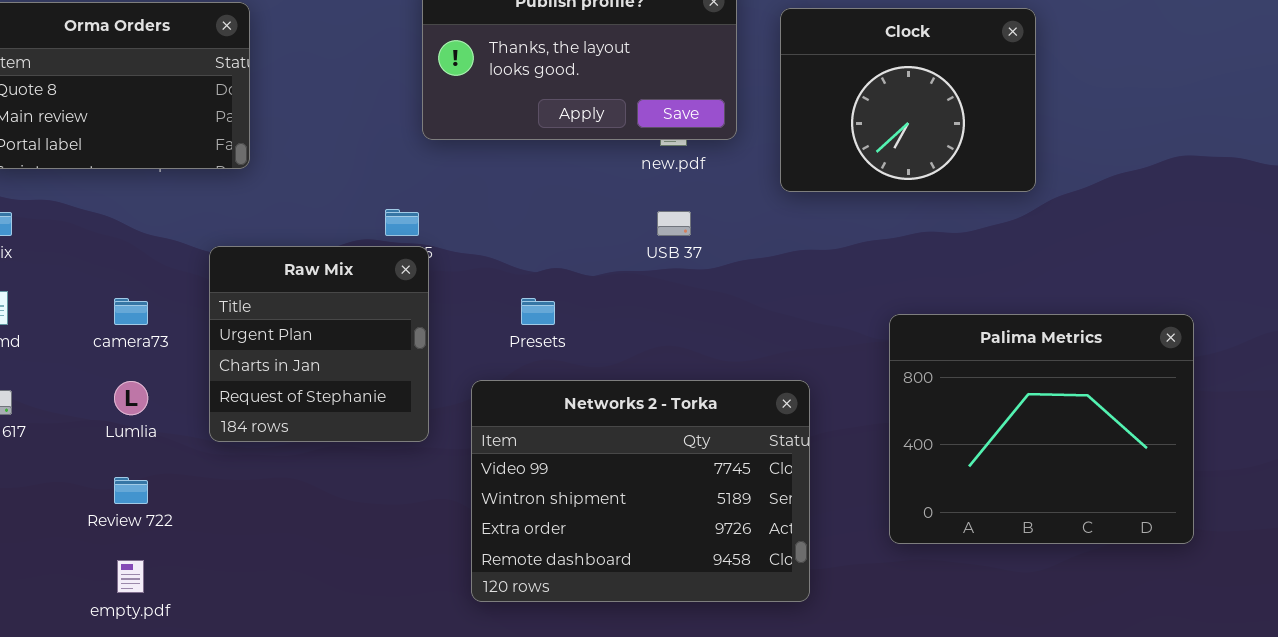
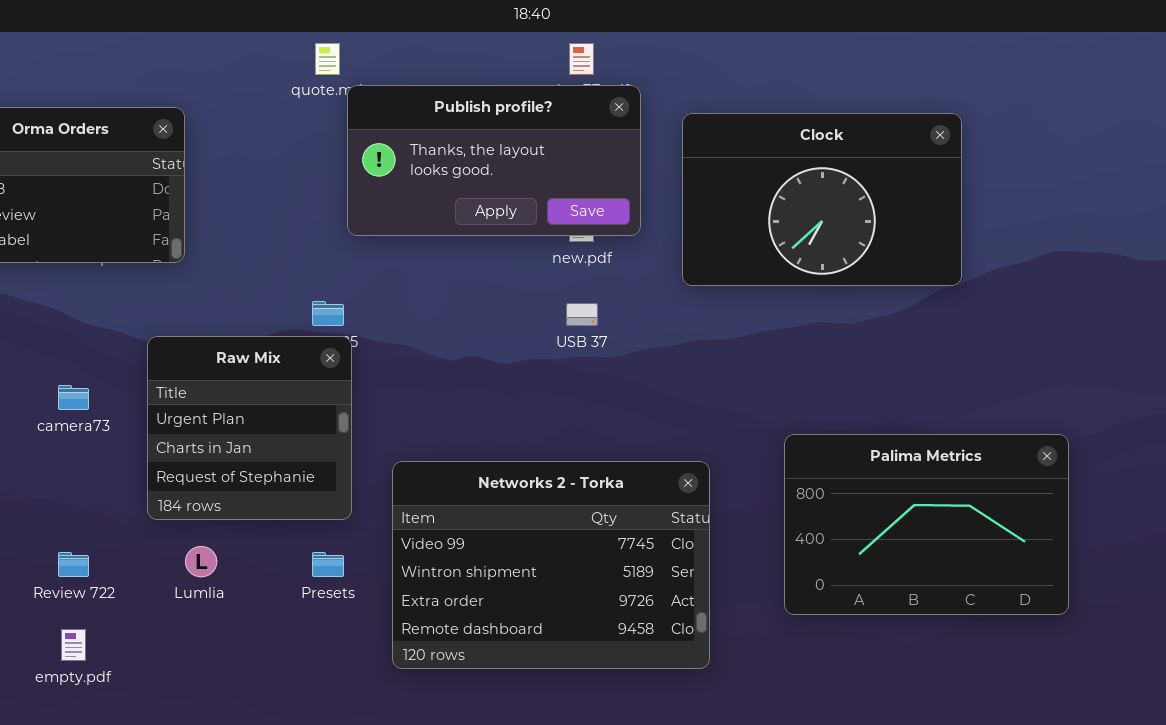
Clock: [780,8,1036,192] -> [682,113,962,286], resized
Presets: [521,298,555,325] -> [312,552,344,577], moved
Palima Metrics: [889,314,1194,544] -> [784,434,1069,615], resized
Lumlia: [114,381,148,415] -> [185,546,217,577], moved

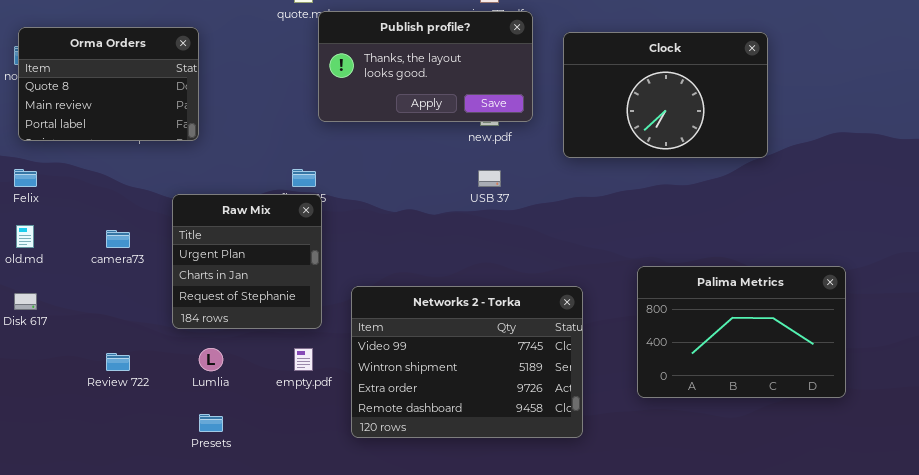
Presets: [312,552,344,577] -> [199,414,223,432], moved
empty.pdf: [61,629,86,661] -> [294,348,313,371], moved

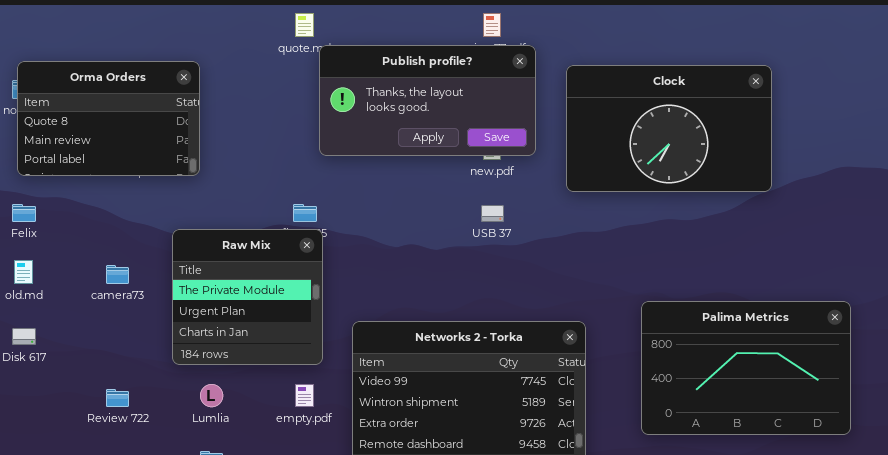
Raw Mix: [172,194,322,329] -> [172,229,323,365], scrolled up 1 row

